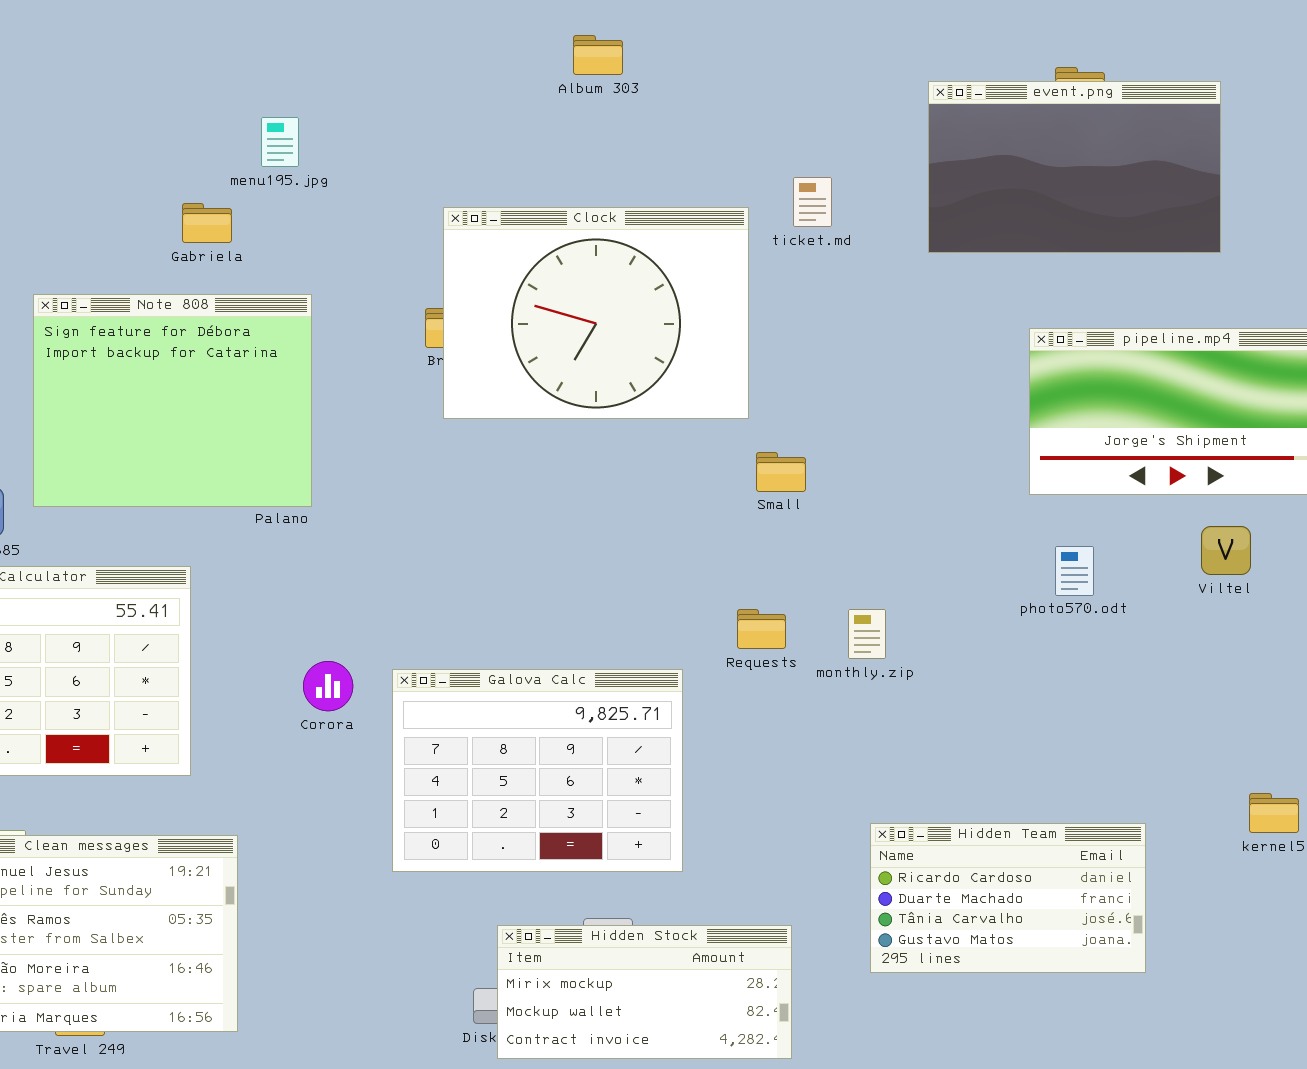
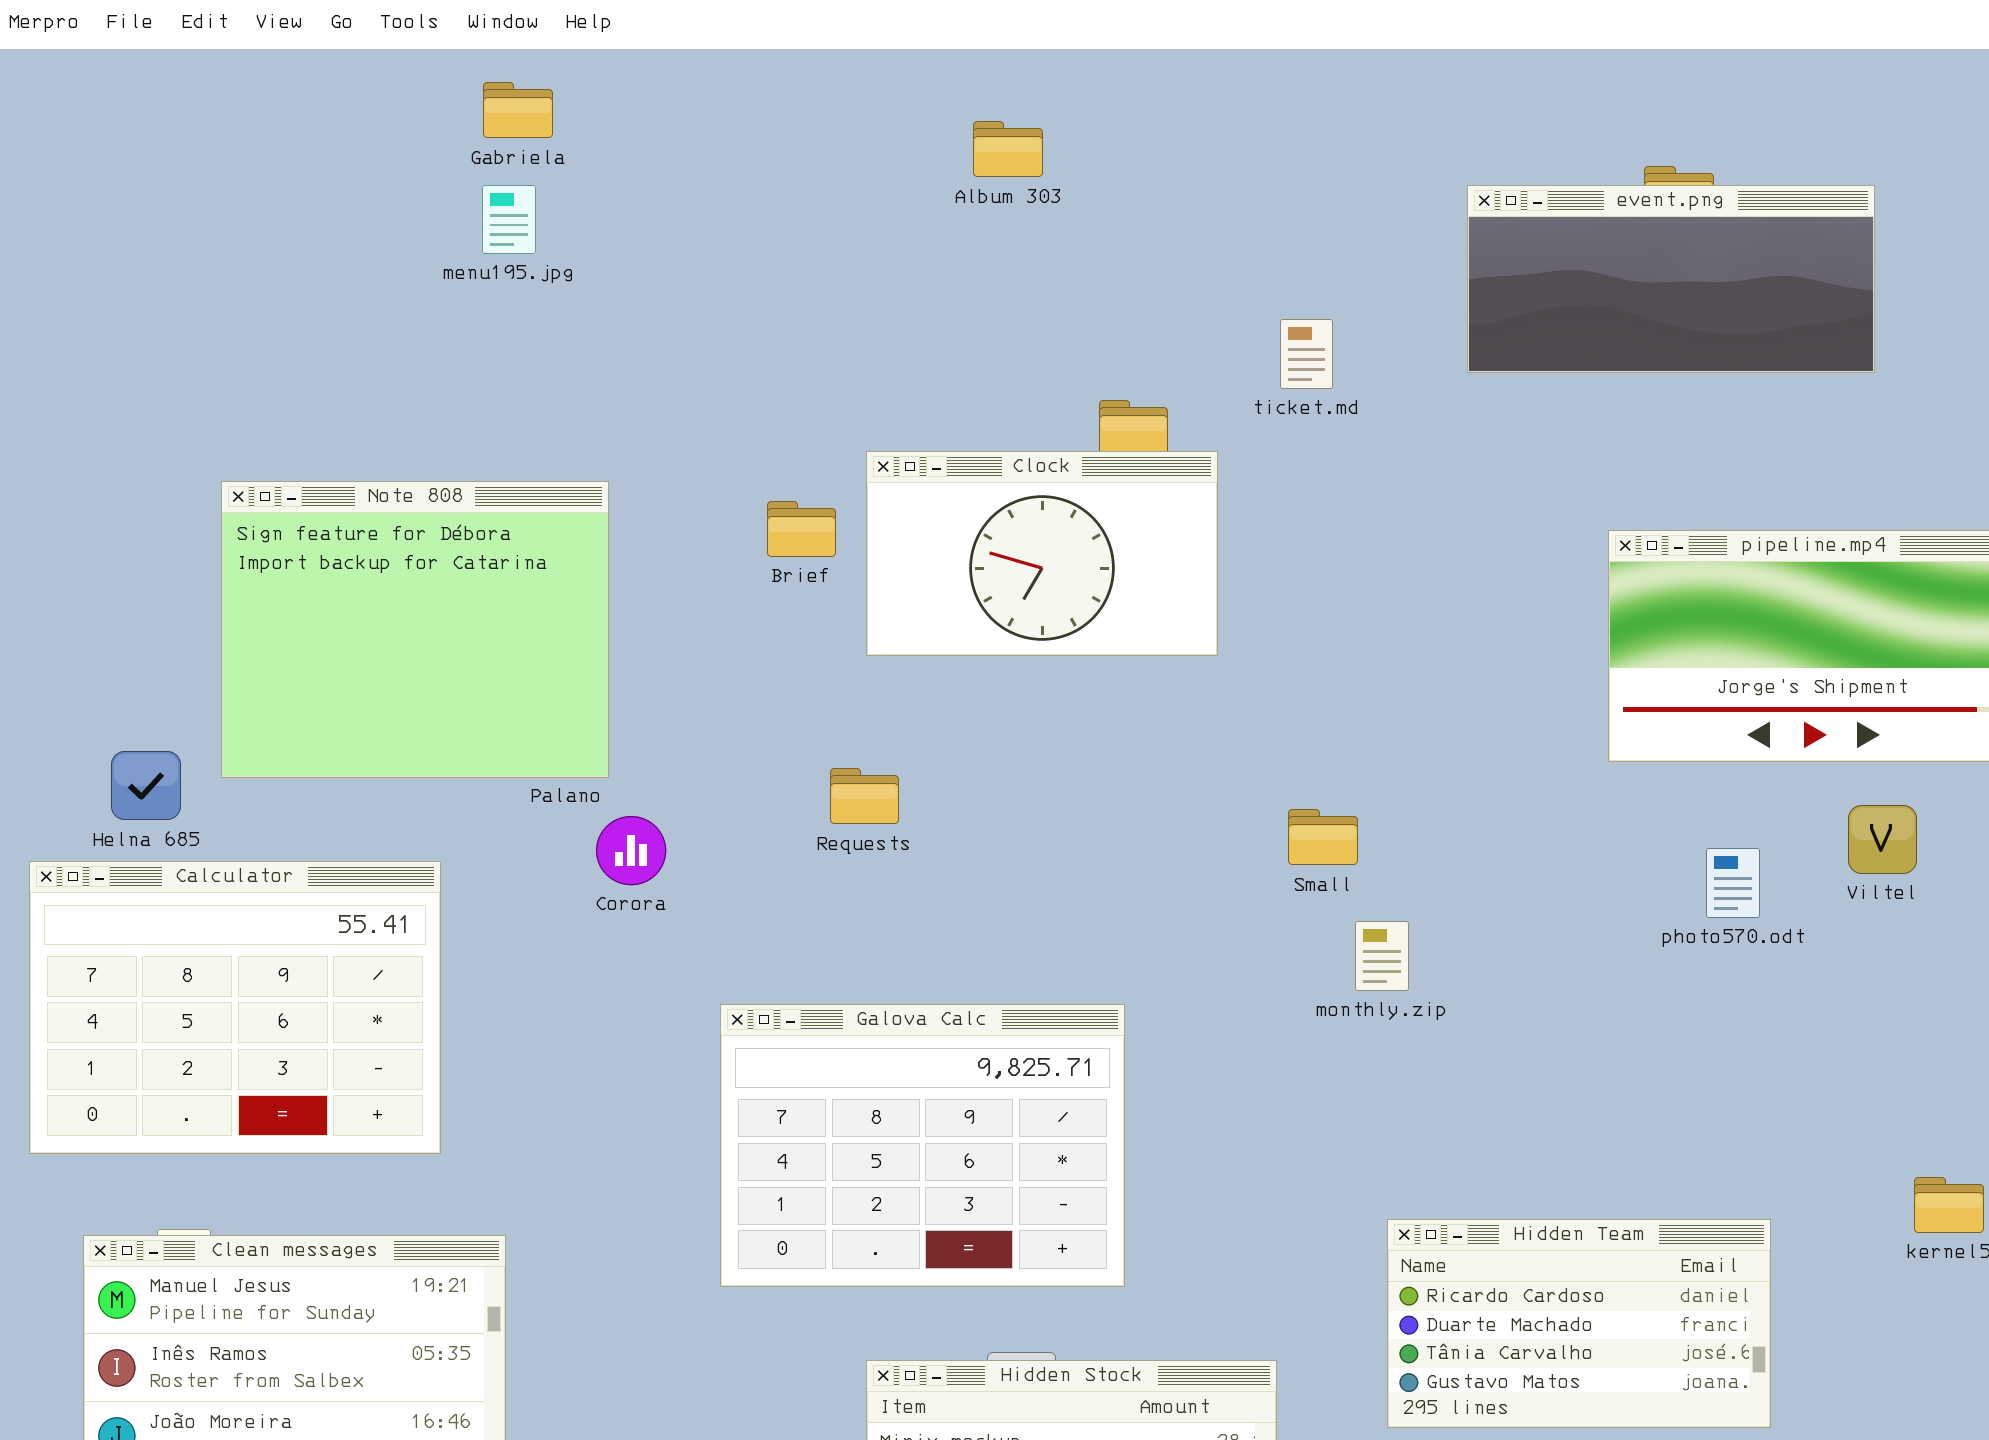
event.png: [928,81,1221,253] -> [1467,185,1875,373], resized
menu195.jpg: [261,117,299,167] -> [482,185,536,254], moved
Gabriela: [182,203,232,243] -> [483,82,553,138], moved
Clock: [443,207,749,419] -> [866,451,1218,656], resized
Small: [756,452,806,492] -> [1288,809,1358,865], moved
photo570.odt: [1055,546,1094,596] -> [1706,848,1760,918], moved
Requests: [737,609,786,649] -> [830,768,899,824], moved
Corora: [303,661,353,711] -> [596,816,666,885], moved

